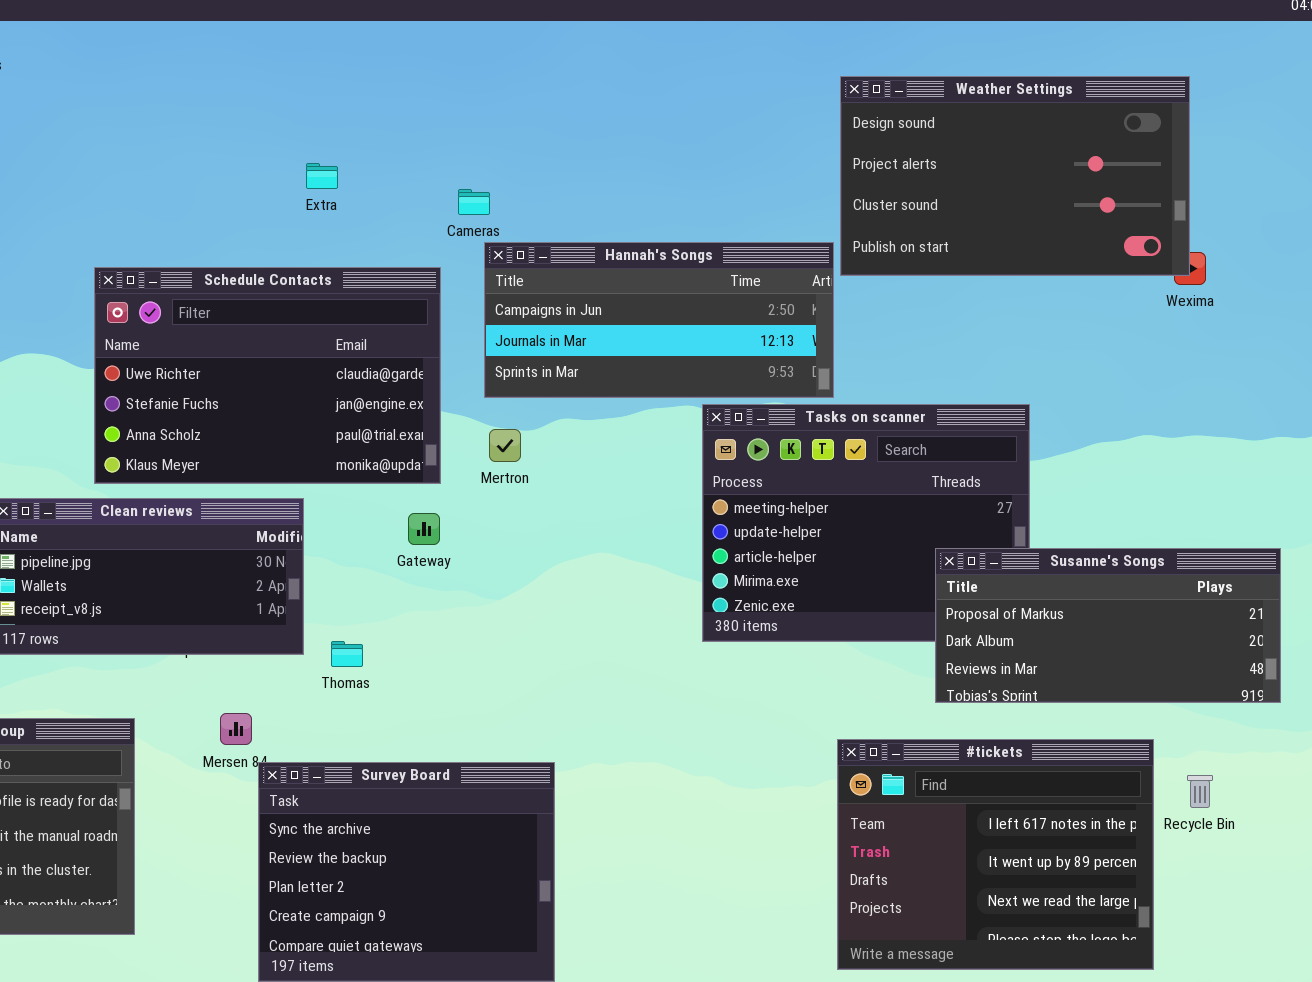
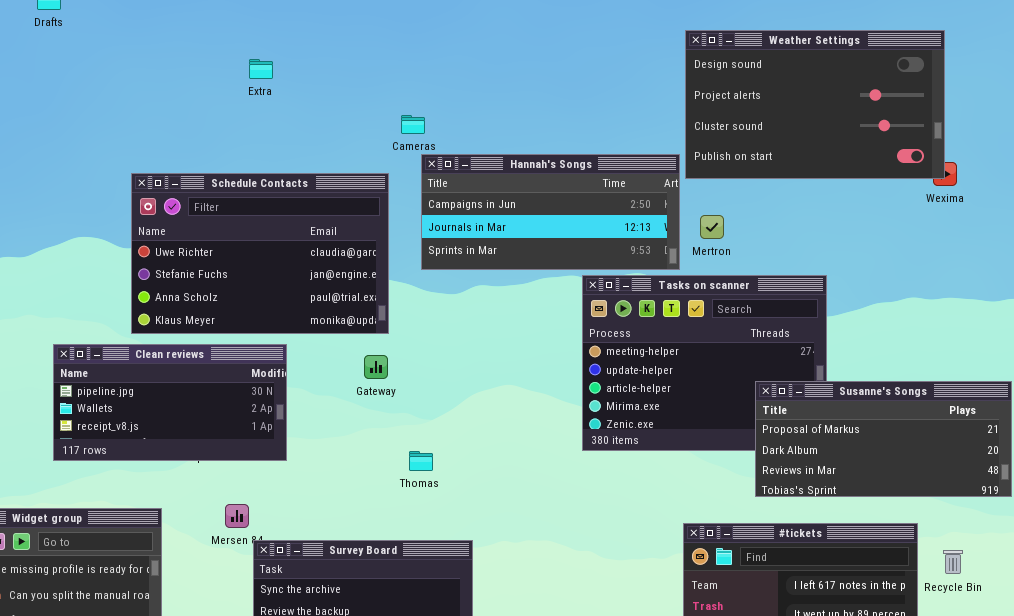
Extra: [306,163,338,189] -> [249,59,273,79], moved
Mertron: [489,429,521,462] -> [700,215,724,239], moved
Thomas: [331,641,363,667] -> [409,451,433,471], moved

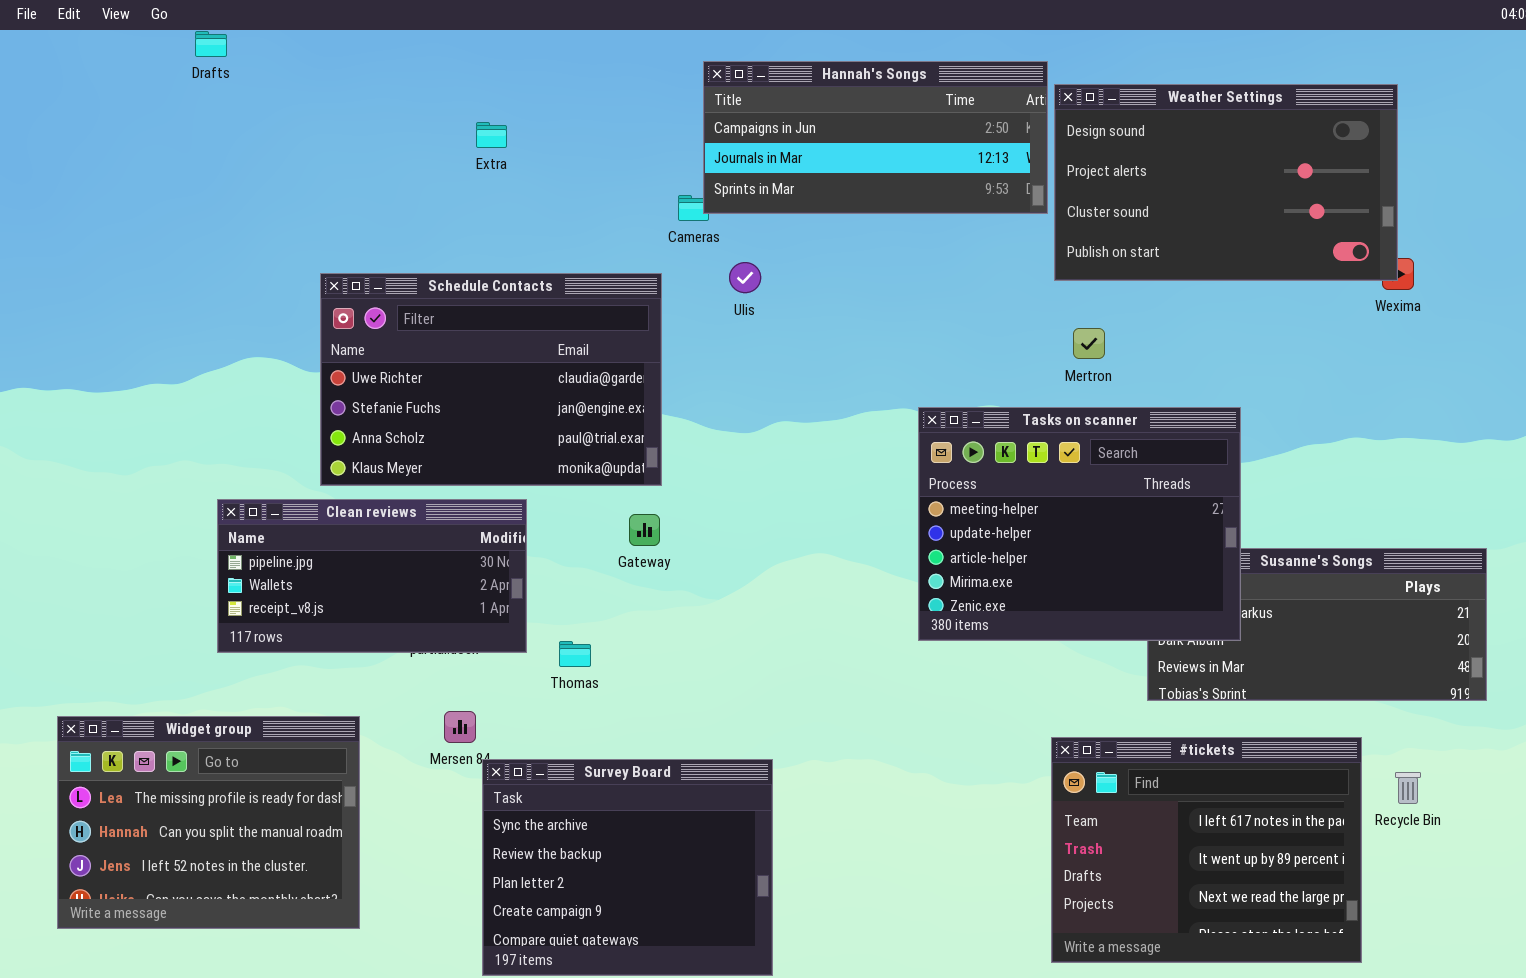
Hannah's Songs: [421,154,680,270] -> [703,61,1048,214], moved
Tasks on scanner: [582,275,827,451] -> [918,407,1241,641], raised
Thomas: [409,451,433,471] -> [559,641,591,667], moved

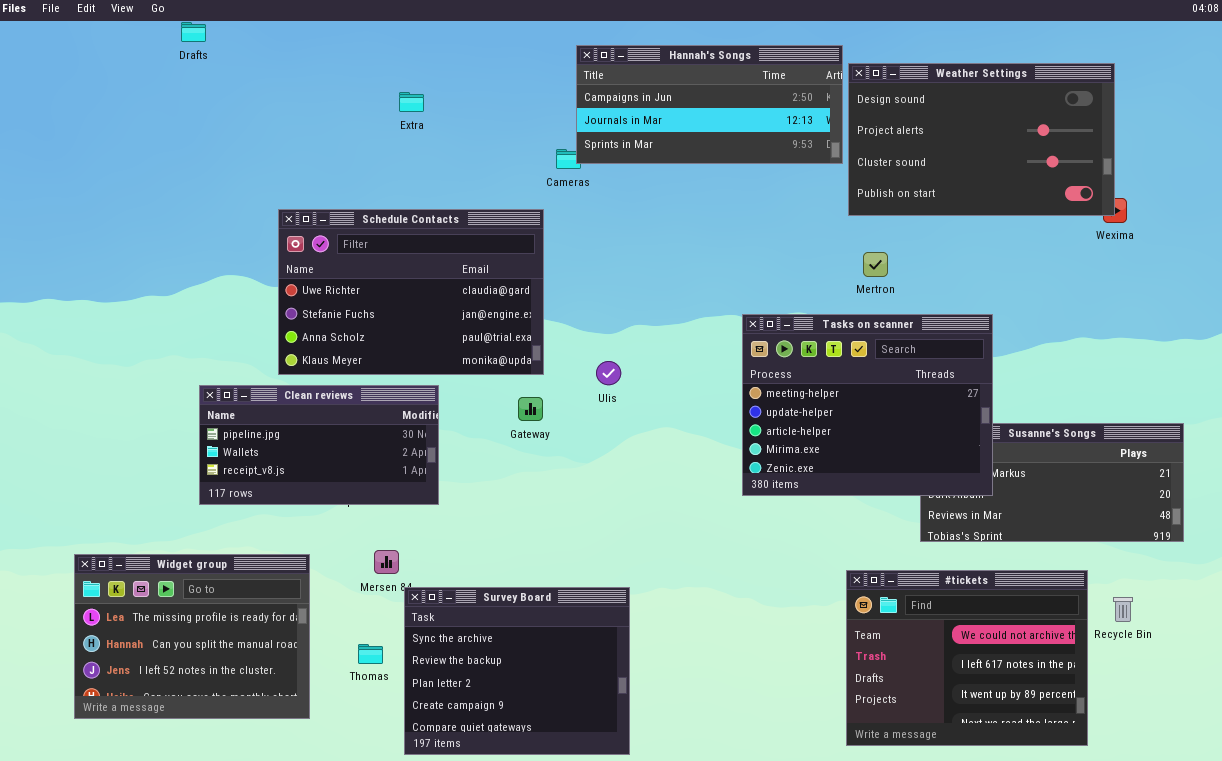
Ulis: [729,262,761,293] -> [596,361,621,385], moved
Thomas: [559,641,591,667] -> [358,644,383,664], moved
#tickets: [1051,737,1362,963] -> [846,570,1088,746], scrolled up 1 row

